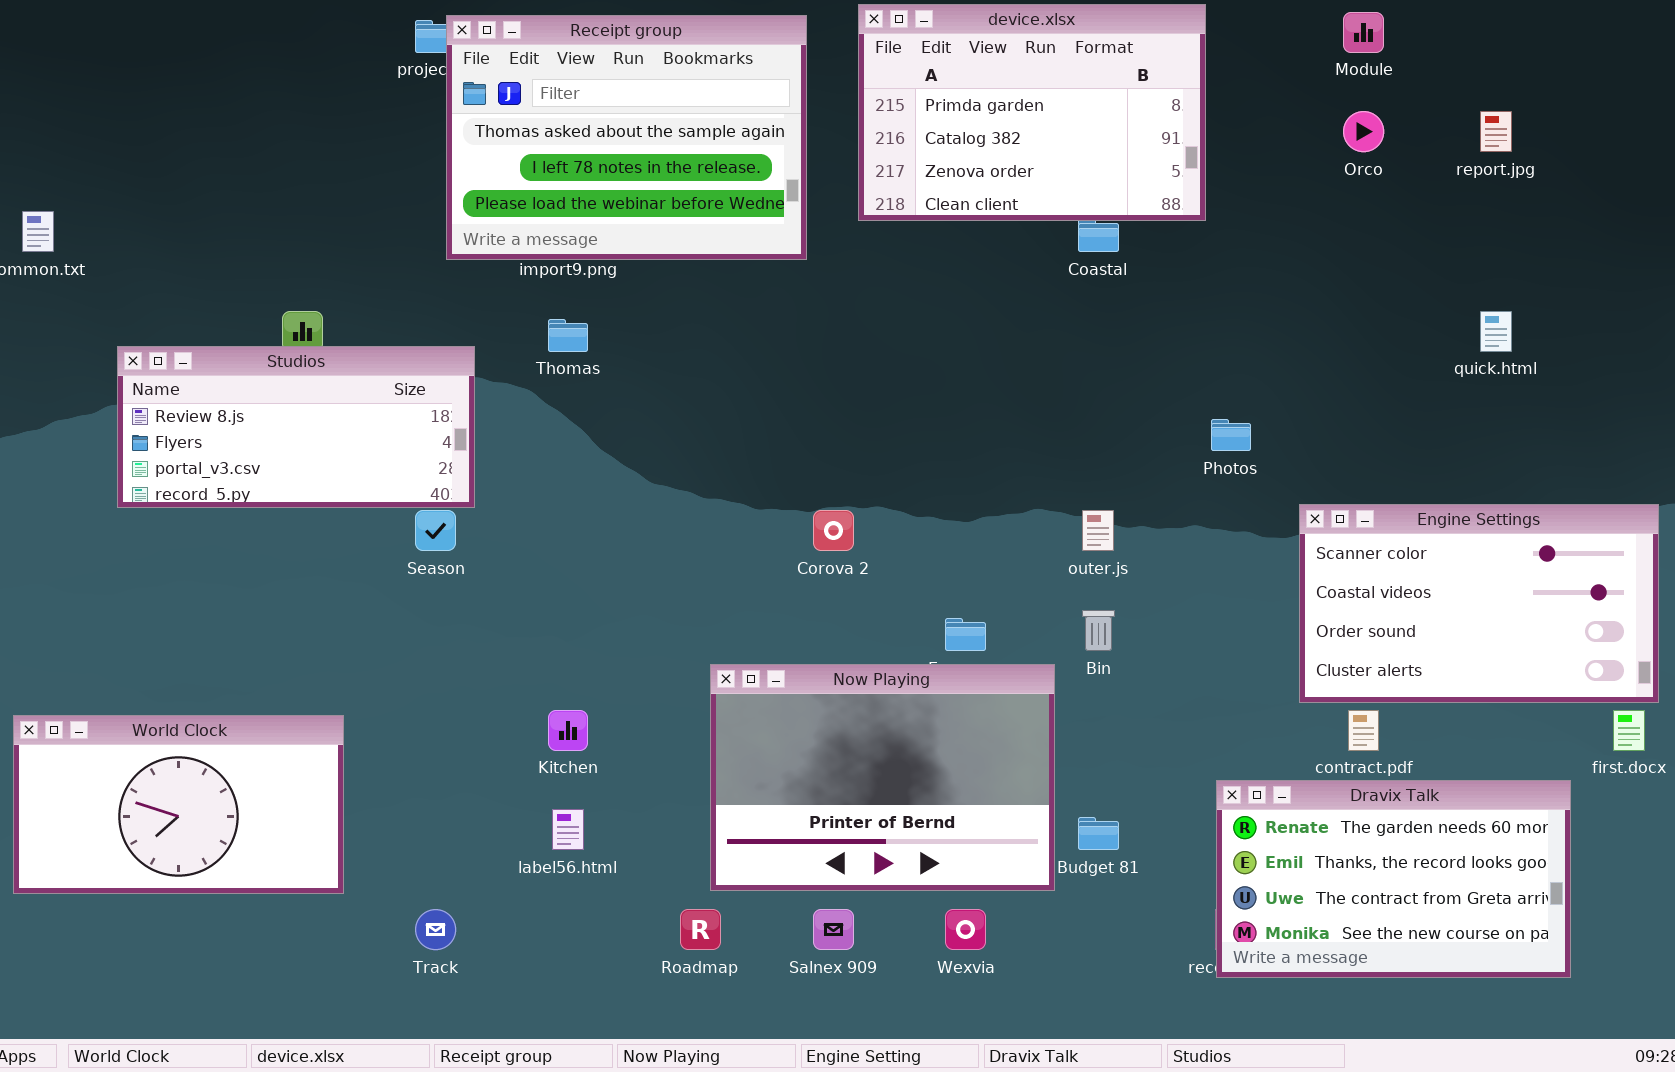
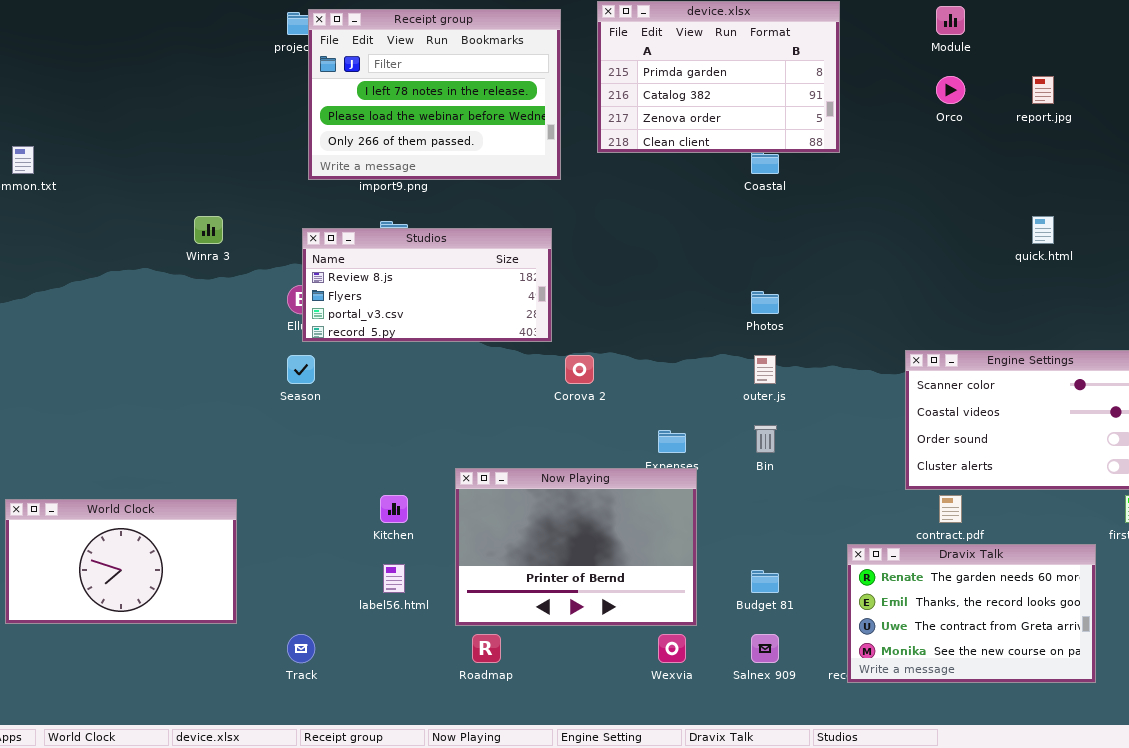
Receipt group: [446,15,807,260] -> [308,9,561,180], scrolled down 1 row
Studios: [117,346,475,508] -> [302,228,552,342], moved
Photos: [1211,419,1251,451] -> [751,291,779,314], moved
Now Playing: [710,664,1055,891] -> [455,468,697,626], moved
Salnex 909: [813,909,854,950] -> [751,634,779,663], moved

